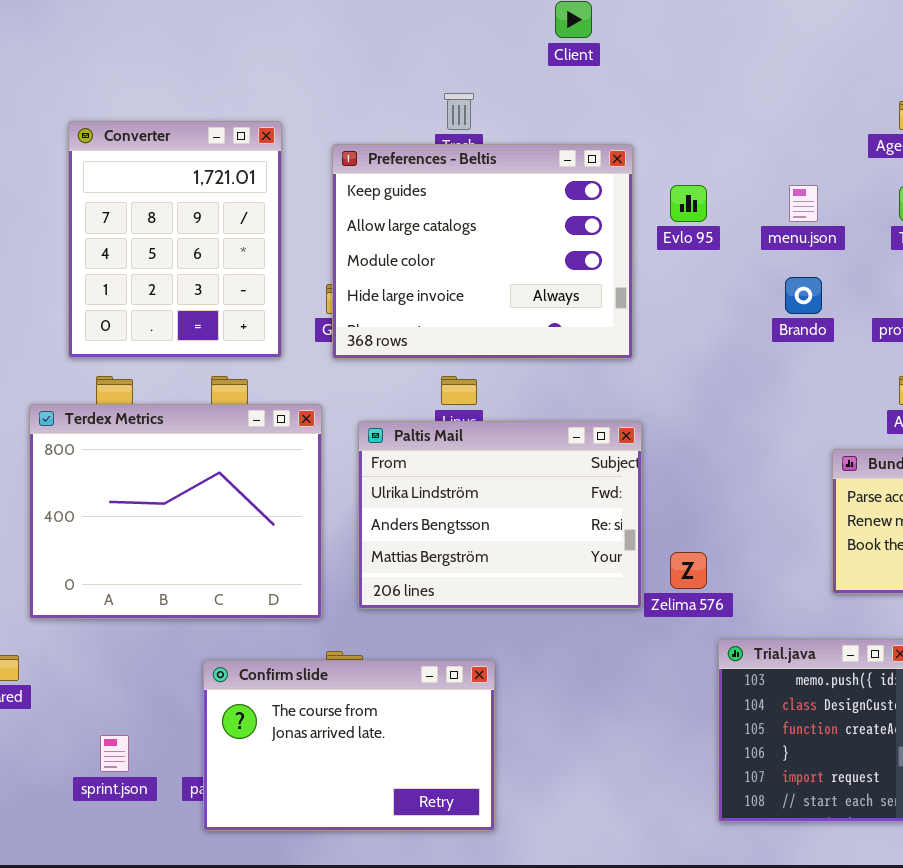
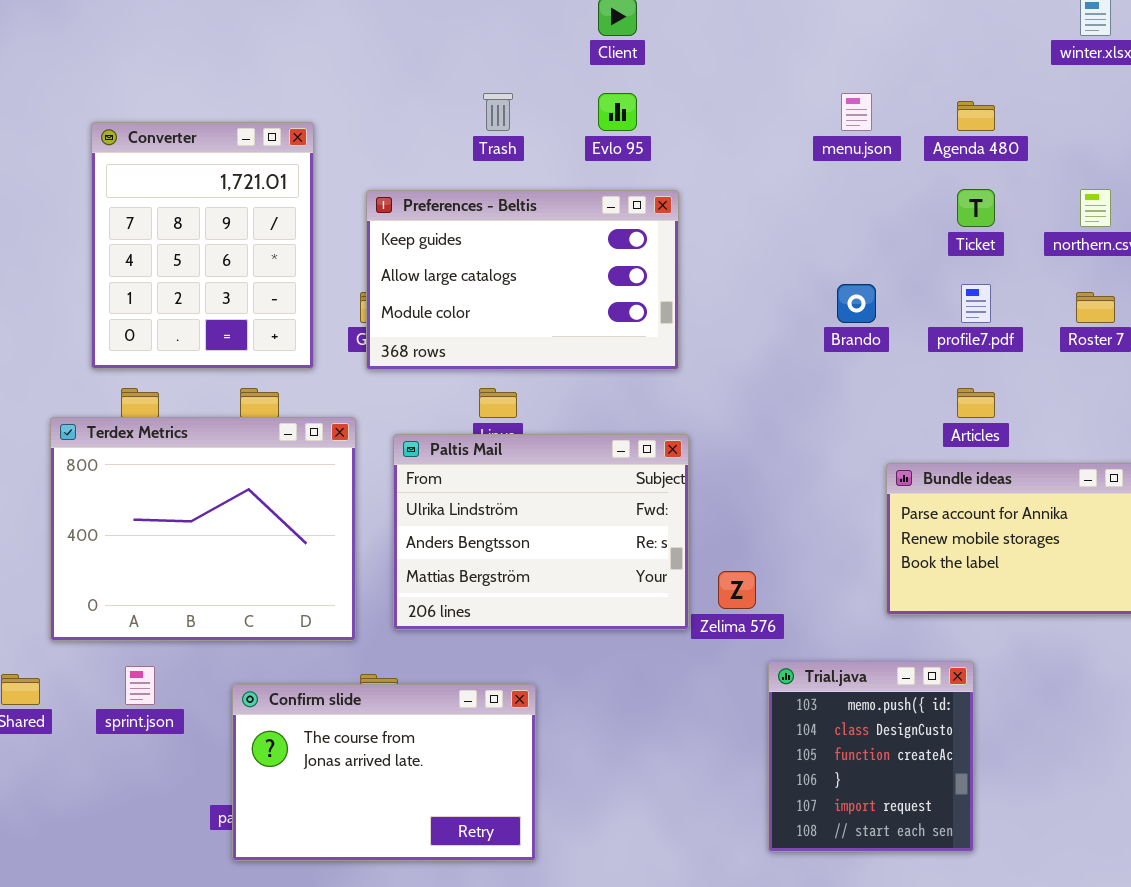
Preferences - Beltis: [332,144,633,359] -> [366,190,679,370], resized
Evlo 95: [670,185,707,222] -> [598,93,637,131], moved
menu.json: [789,185,818,222] -> [841,93,872,131], moved
sprint.json: [100,735,129,772] -> [125,666,155,705], moved

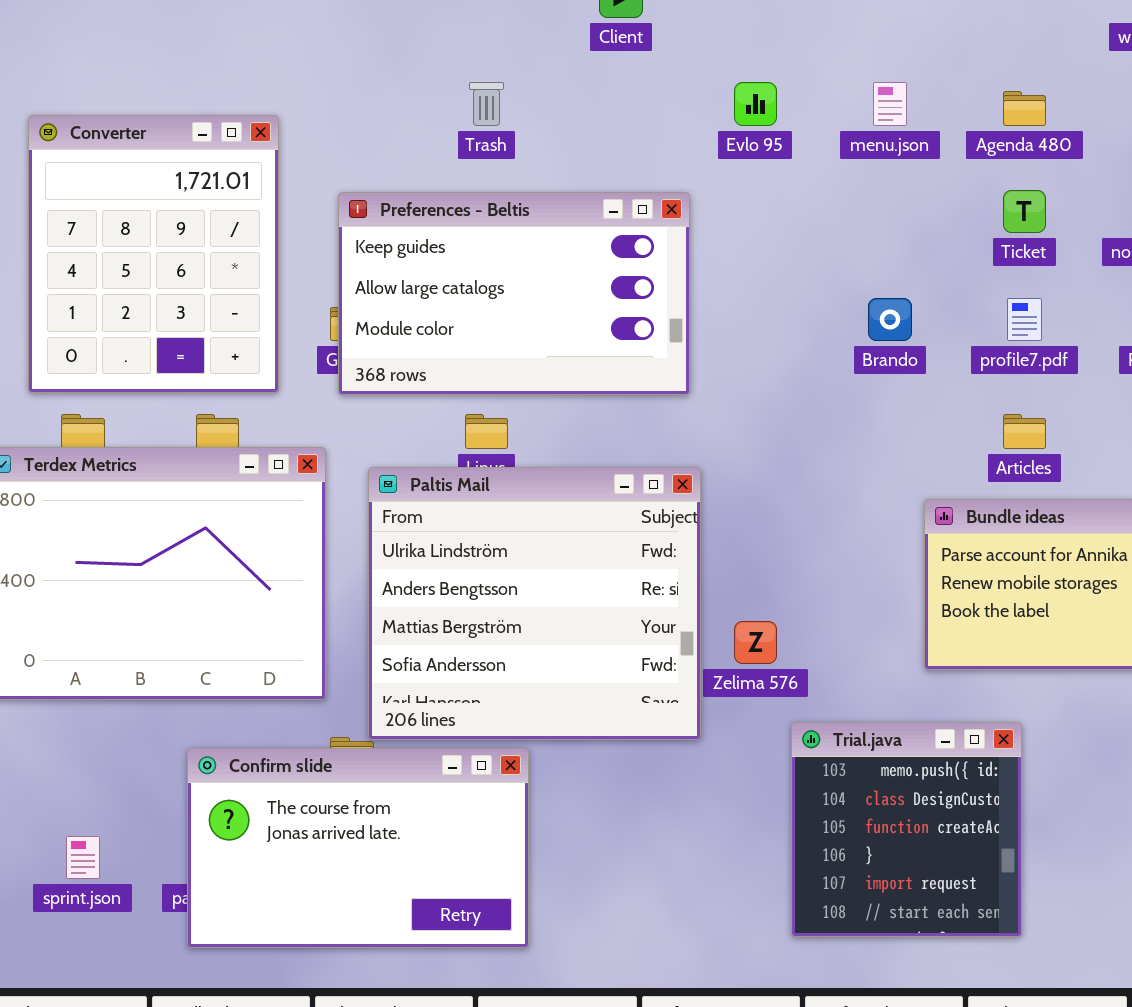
Evlo 95: [598,93,637,131] -> [734,82,777,126], moved
Paltis Mail: [393,434,689,630] -> [368,467,701,740], resized
sprint.json: [125,666,155,705] -> [66,836,100,879], moved

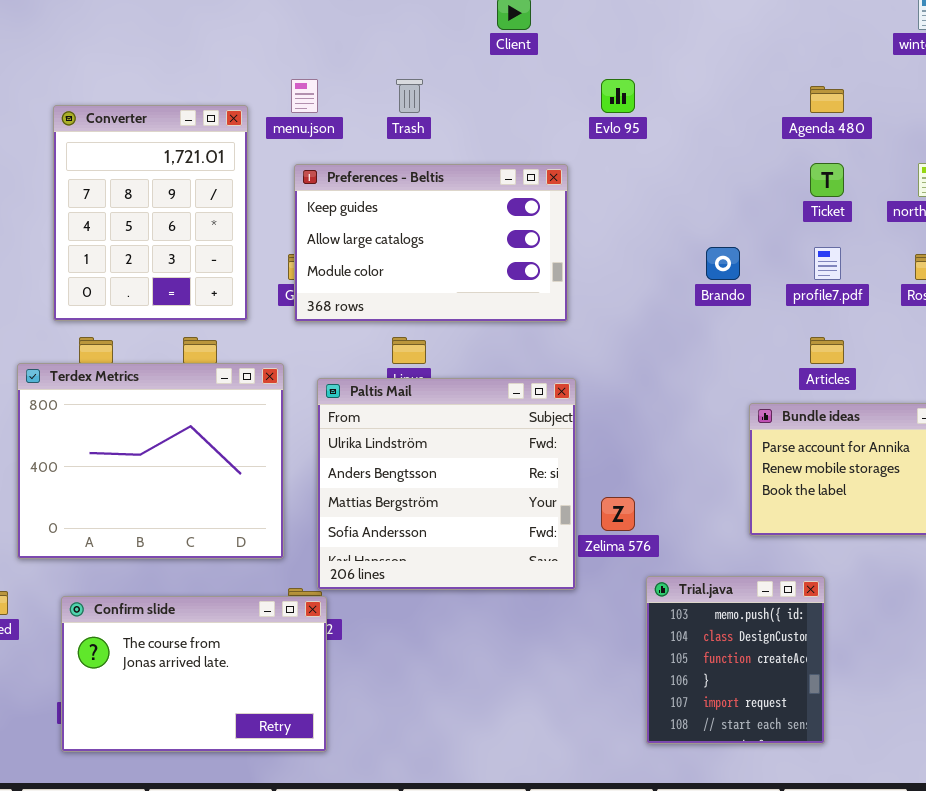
menu.json: [873,82,907,126] -> [291,79,318,113], moved
Confirm slide: [187,748,529,948] -> [61,596,327,752], moved

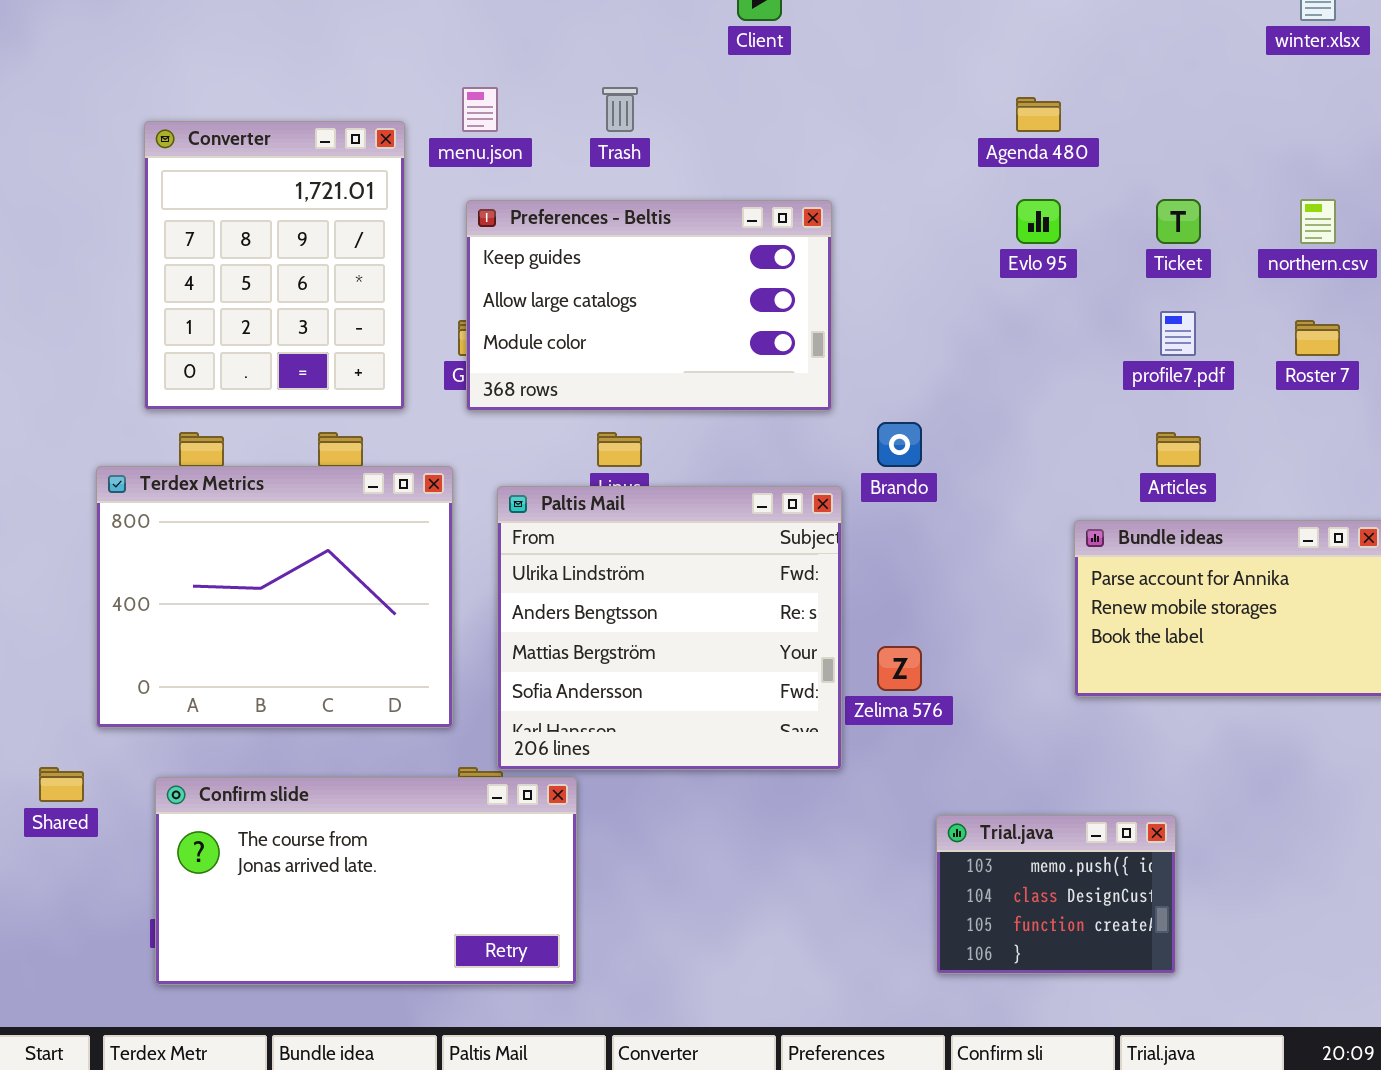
Evlo 95: [601,79,635,113] -> [1016,199,1061,244], moved
Agenda 480: [810,86,844,113] -> [1016,97,1061,132], moved
Brando: [706,247,740,280] -> [877,422,922,467], moved
Trial.java: [646,576,825,744] -> [936,815,1176,974], resized
Confirm slide: [61,596,327,752] -> [155,777,577,985], resized

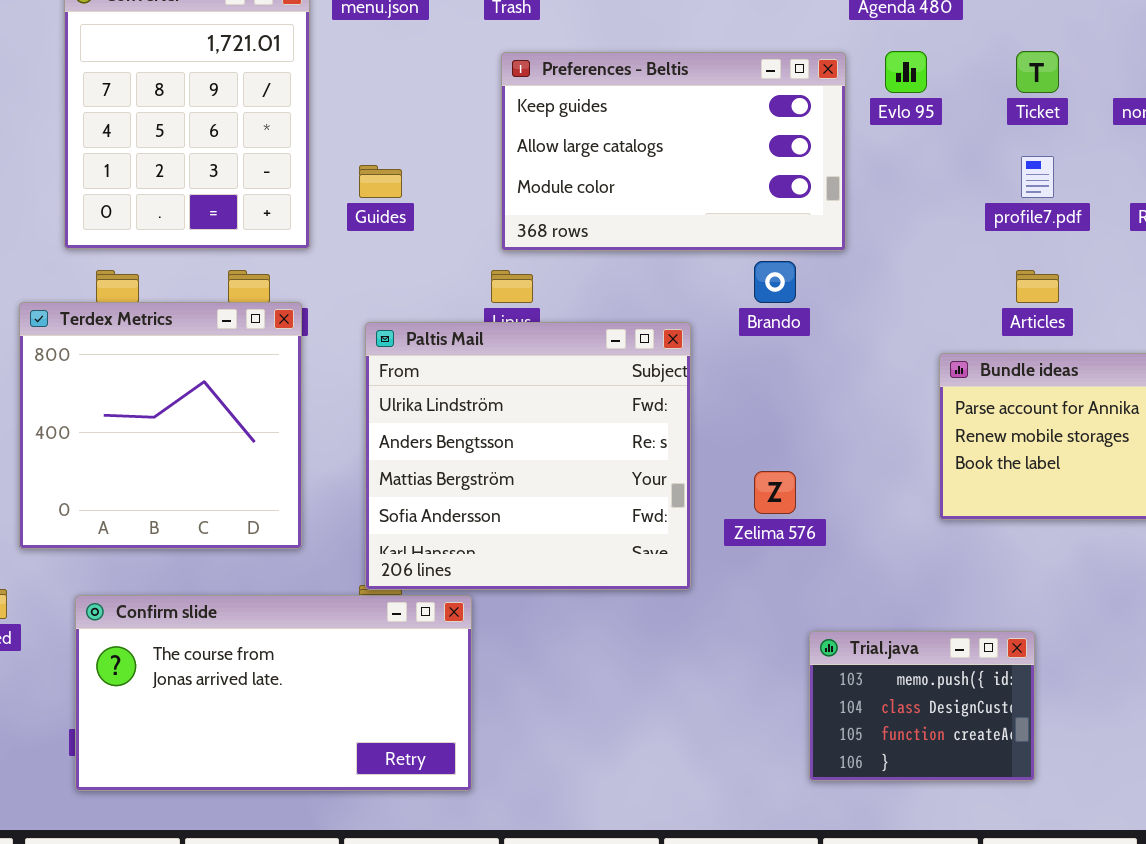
Preferences - Beltis: [466,200,832,411] -> [501,52,846,251], moved
Terdex Metrics: [96,466,453,728] -> [19,302,302,549], resized
Paltis Mail: [497,486,842,770] -> [365,322,691,590], moved

